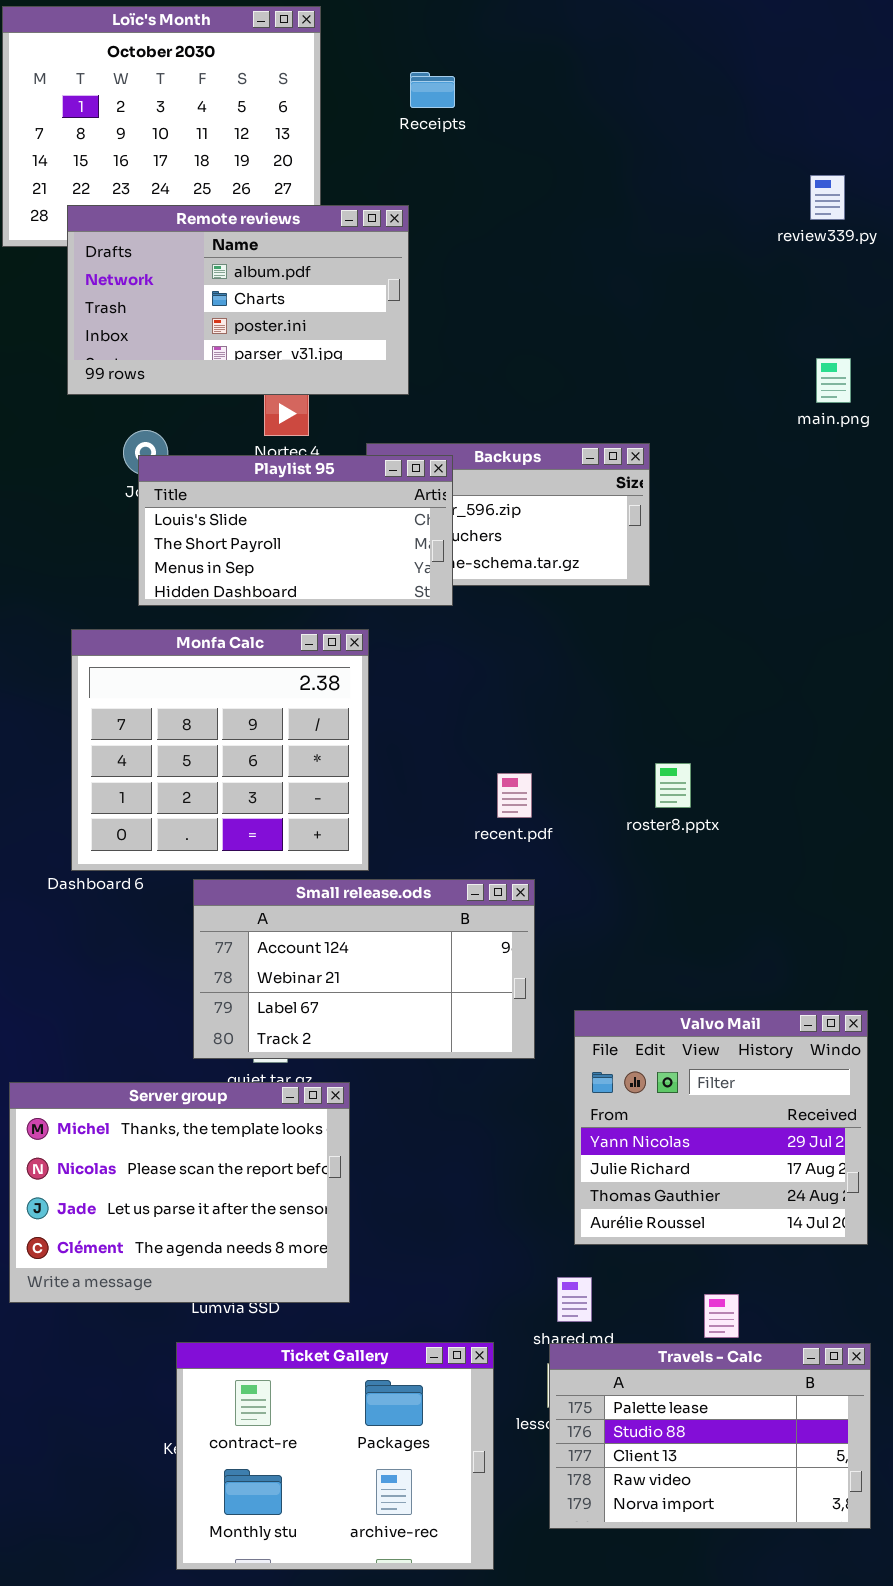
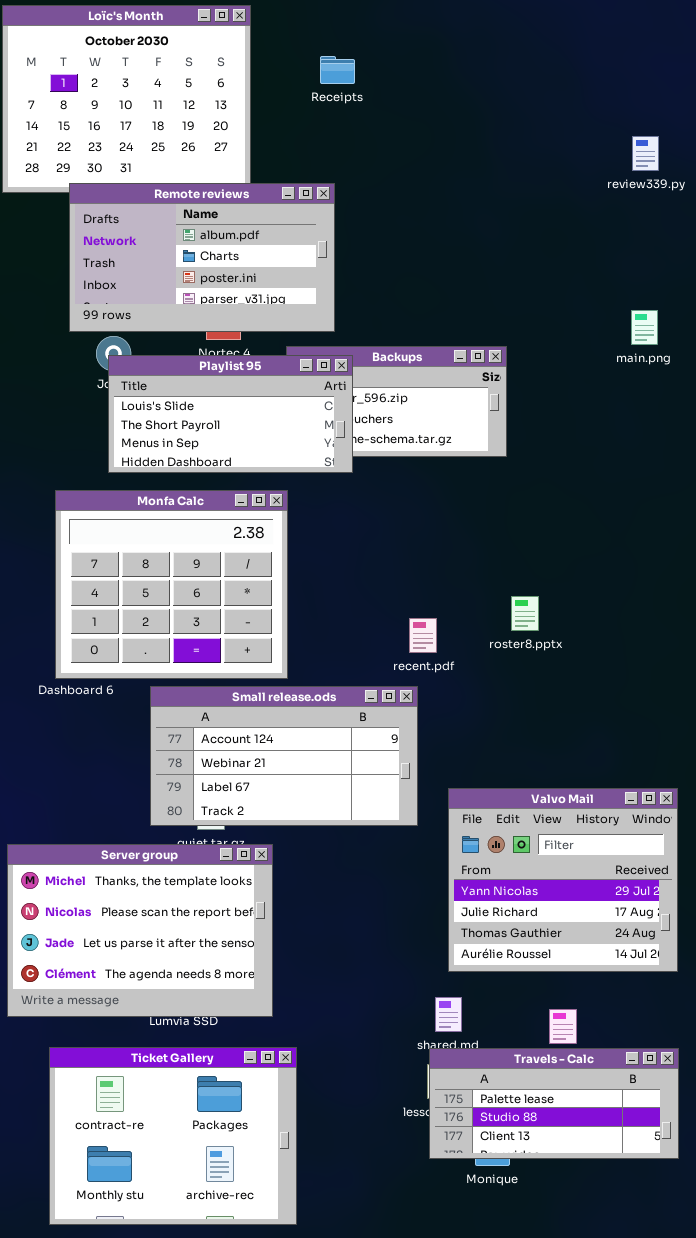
Remote reviews: [67,205,409,395] -> [69,183,335,332], moved
main.png: [816,358,851,403] -> [631,310,658,345], moved
recent.pdf: [497,773,532,818] -> [409,618,437,653], moved
Ticket Gallery: [176,1342,494,1570] -> [49,1047,297,1225], moved
Travels - Calc: [549,1343,871,1529] -> [429,1048,679,1159], resized

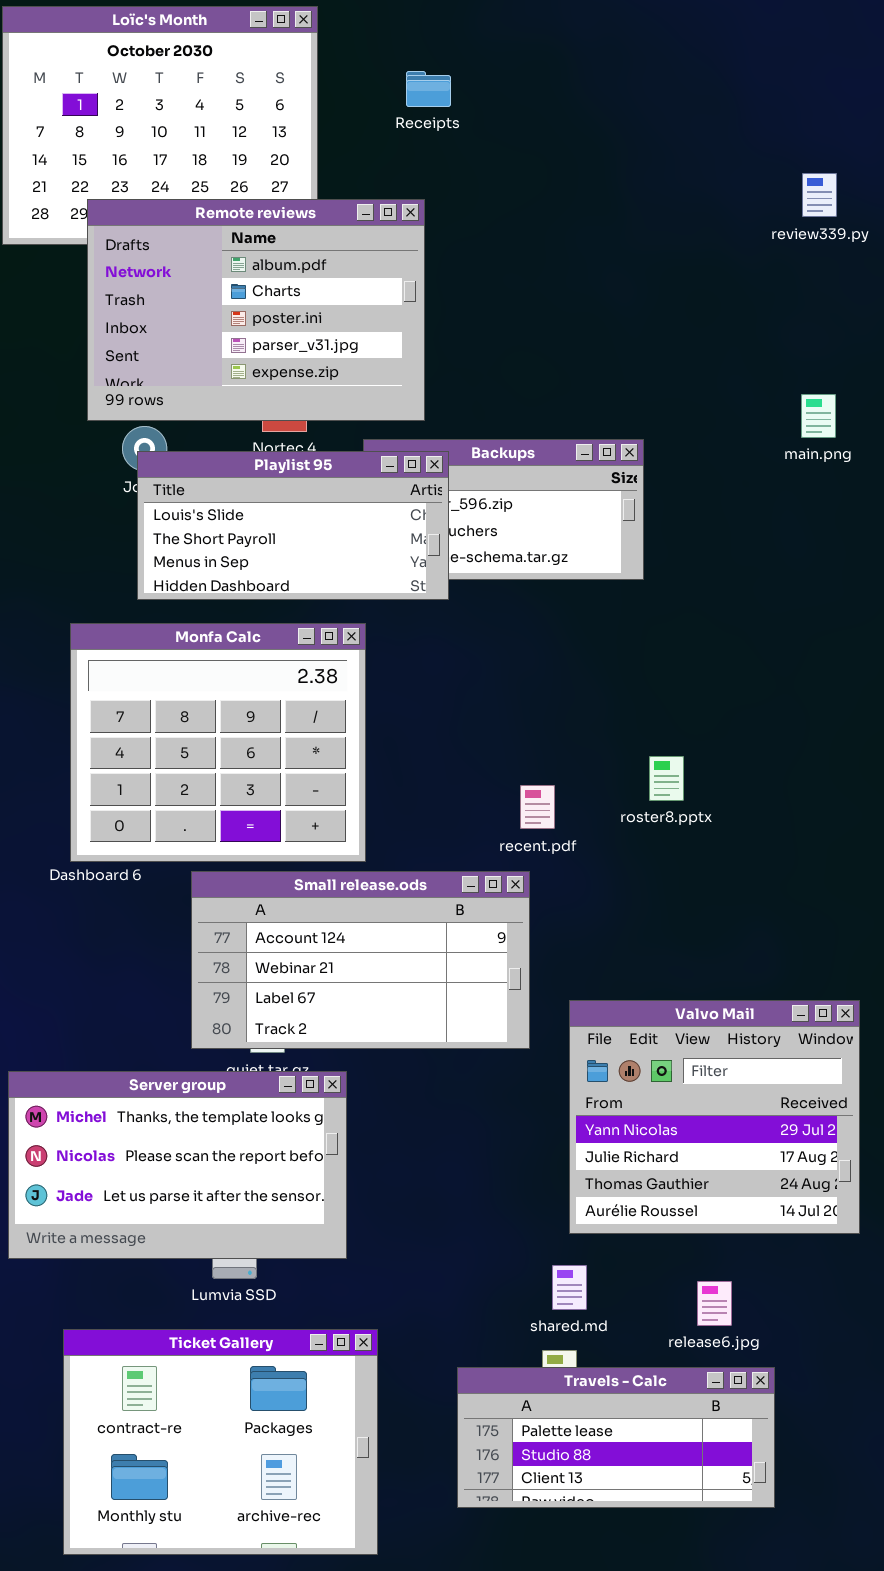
Remote reviews: [69,183,335,332] -> [87,199,425,421], resized
Server group: [7,844,273,1017] -> [8,1071,347,1259], resized
Travels - Calc: [429,1048,679,1159] -> [457,1367,775,1508], moved

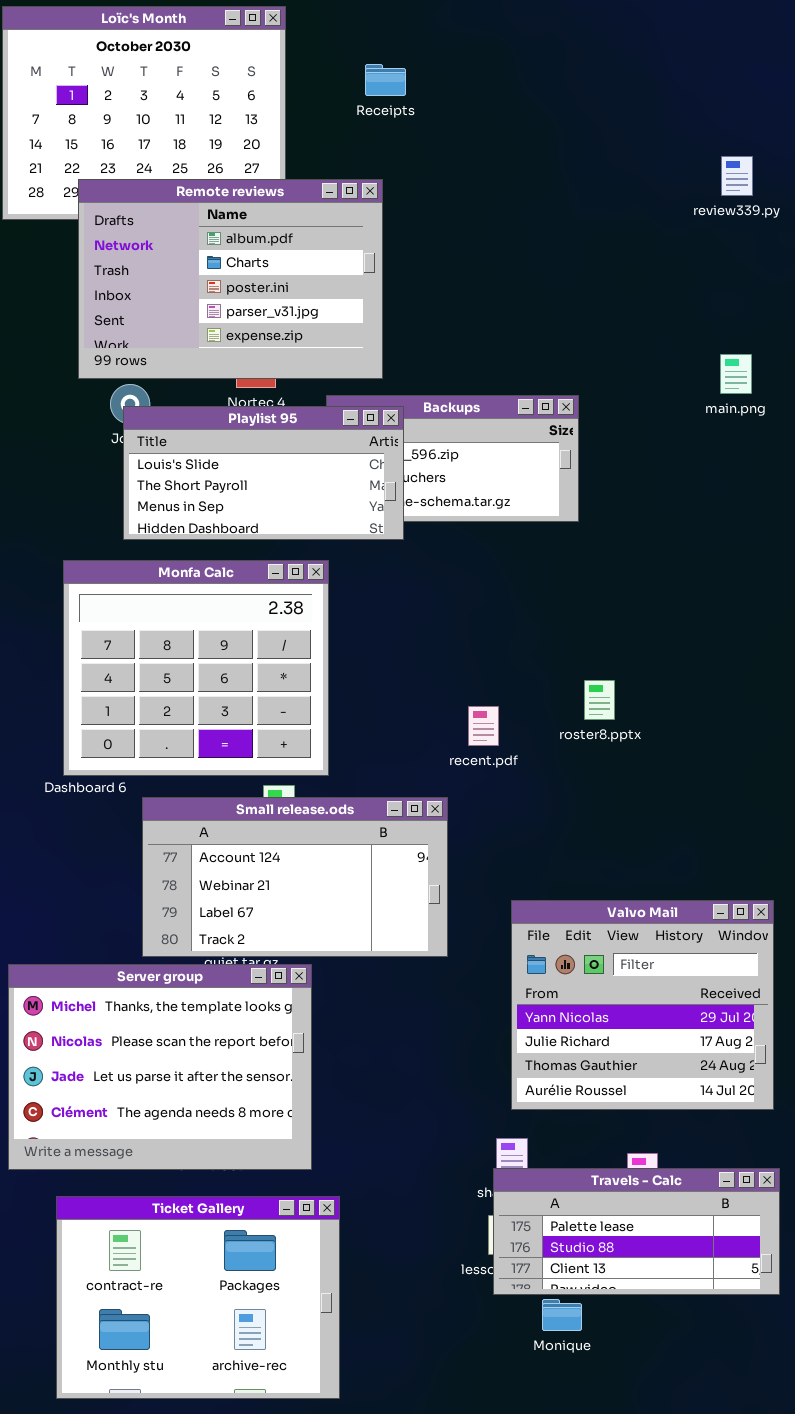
Small release.ods: [191,871,530,1049] -> [142,797,448,957], moved
Server group: [8,1071,347,1259] -> [8,964,312,1170], resized
Travels - Calc: [457,1367,775,1508] -> [493,1168,780,1295], moved

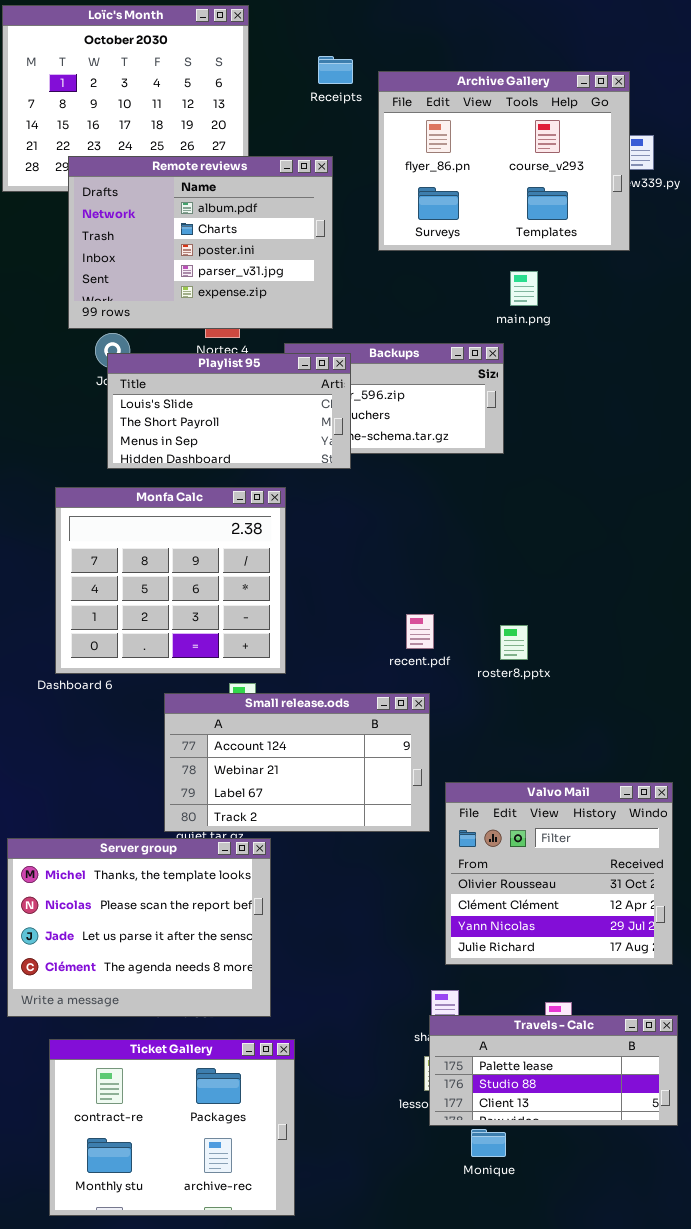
Archive Gallery: none -> [378,71,630,251], opened
main.png: [720,354,752,394] -> [510,271,538,306], moved
roster8.pptx: [584,680,615,720] -> [500,625,528,660], moved
Small release.ods: [142,797,448,957] -> [164,693,430,832], moved
Valvo Mail: [511,900,774,1110] -> [445,782,673,965], scrolled up 2 rows

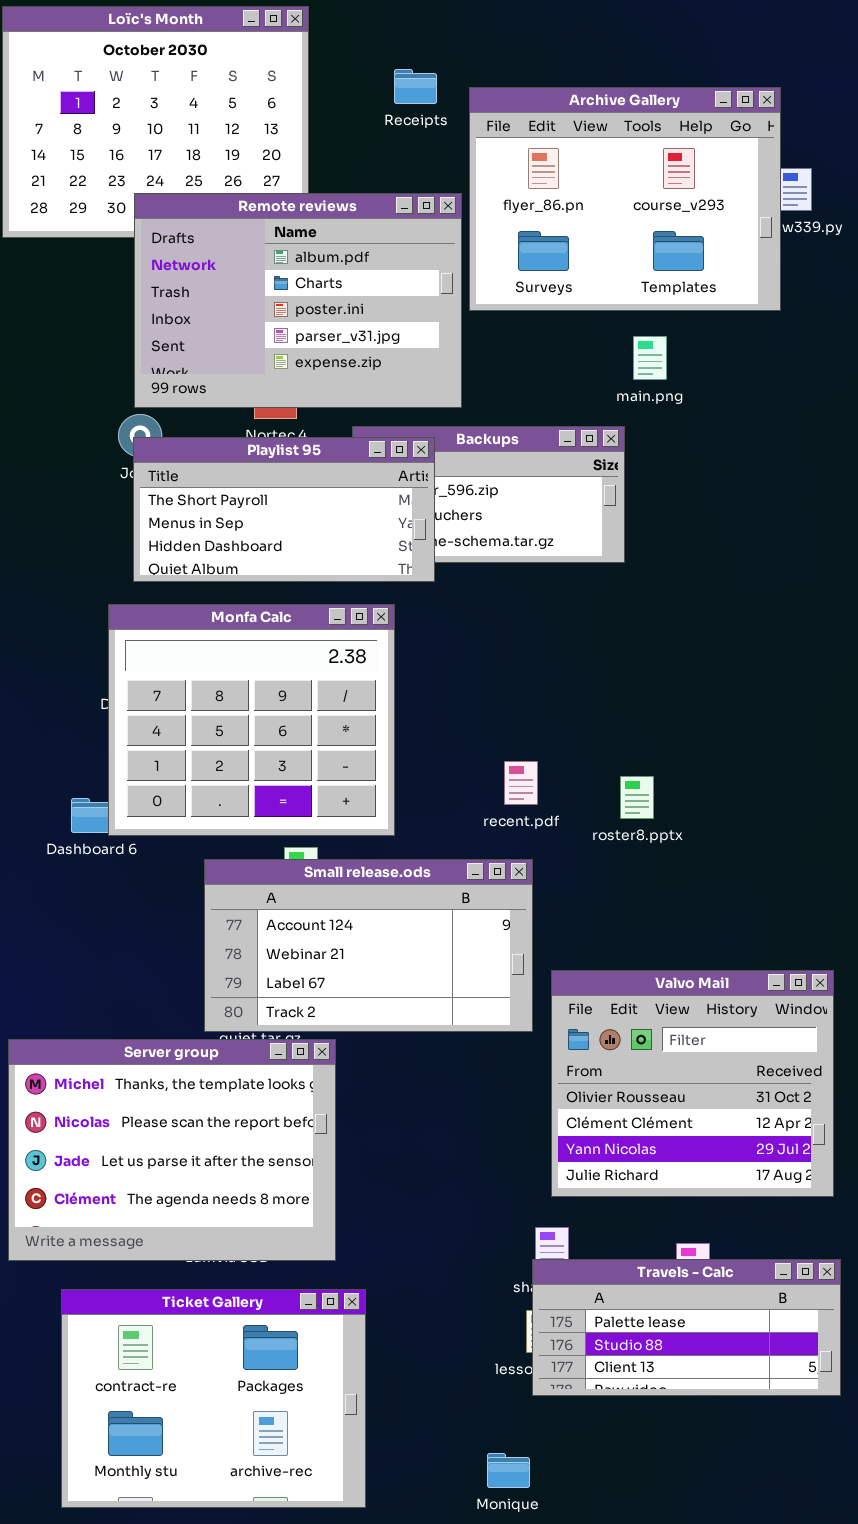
Remote reviews: [68,156,333,329] -> [134,193,462,408], moved
Playlist 95: [107,353,351,469] -> [133,437,435,582], scrolled down 1 row
Monfa Calc: [55,487,286,674] -> [108,604,395,836], moved
Monique: [471,1129,506,1157] -> [487,1453,530,1488], moved

